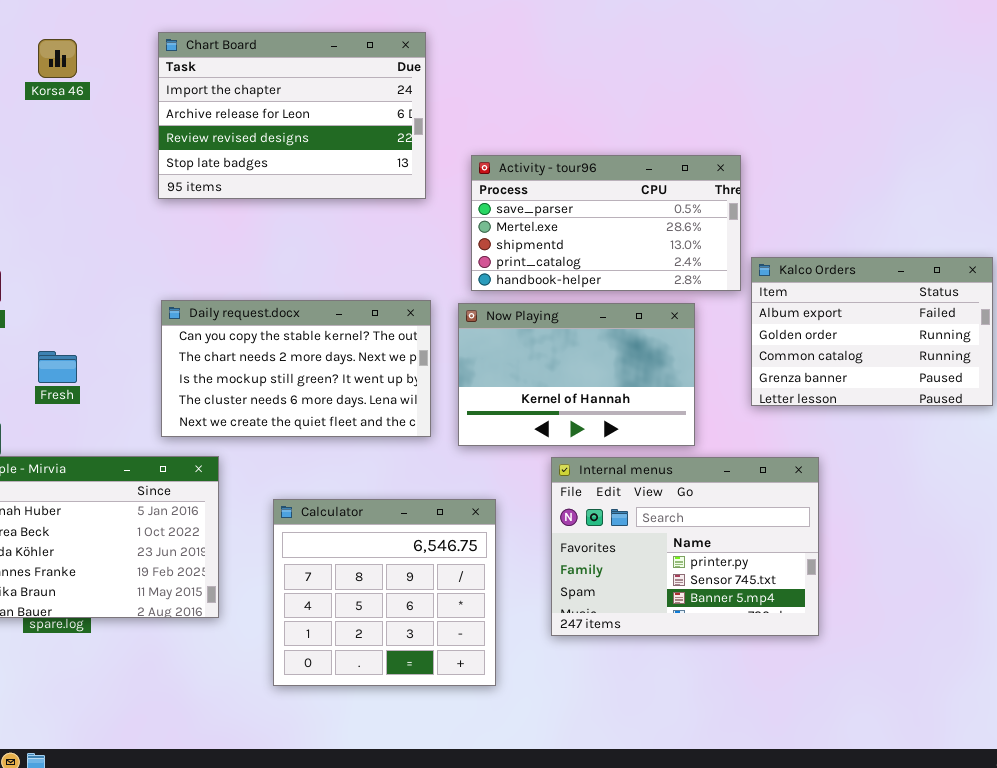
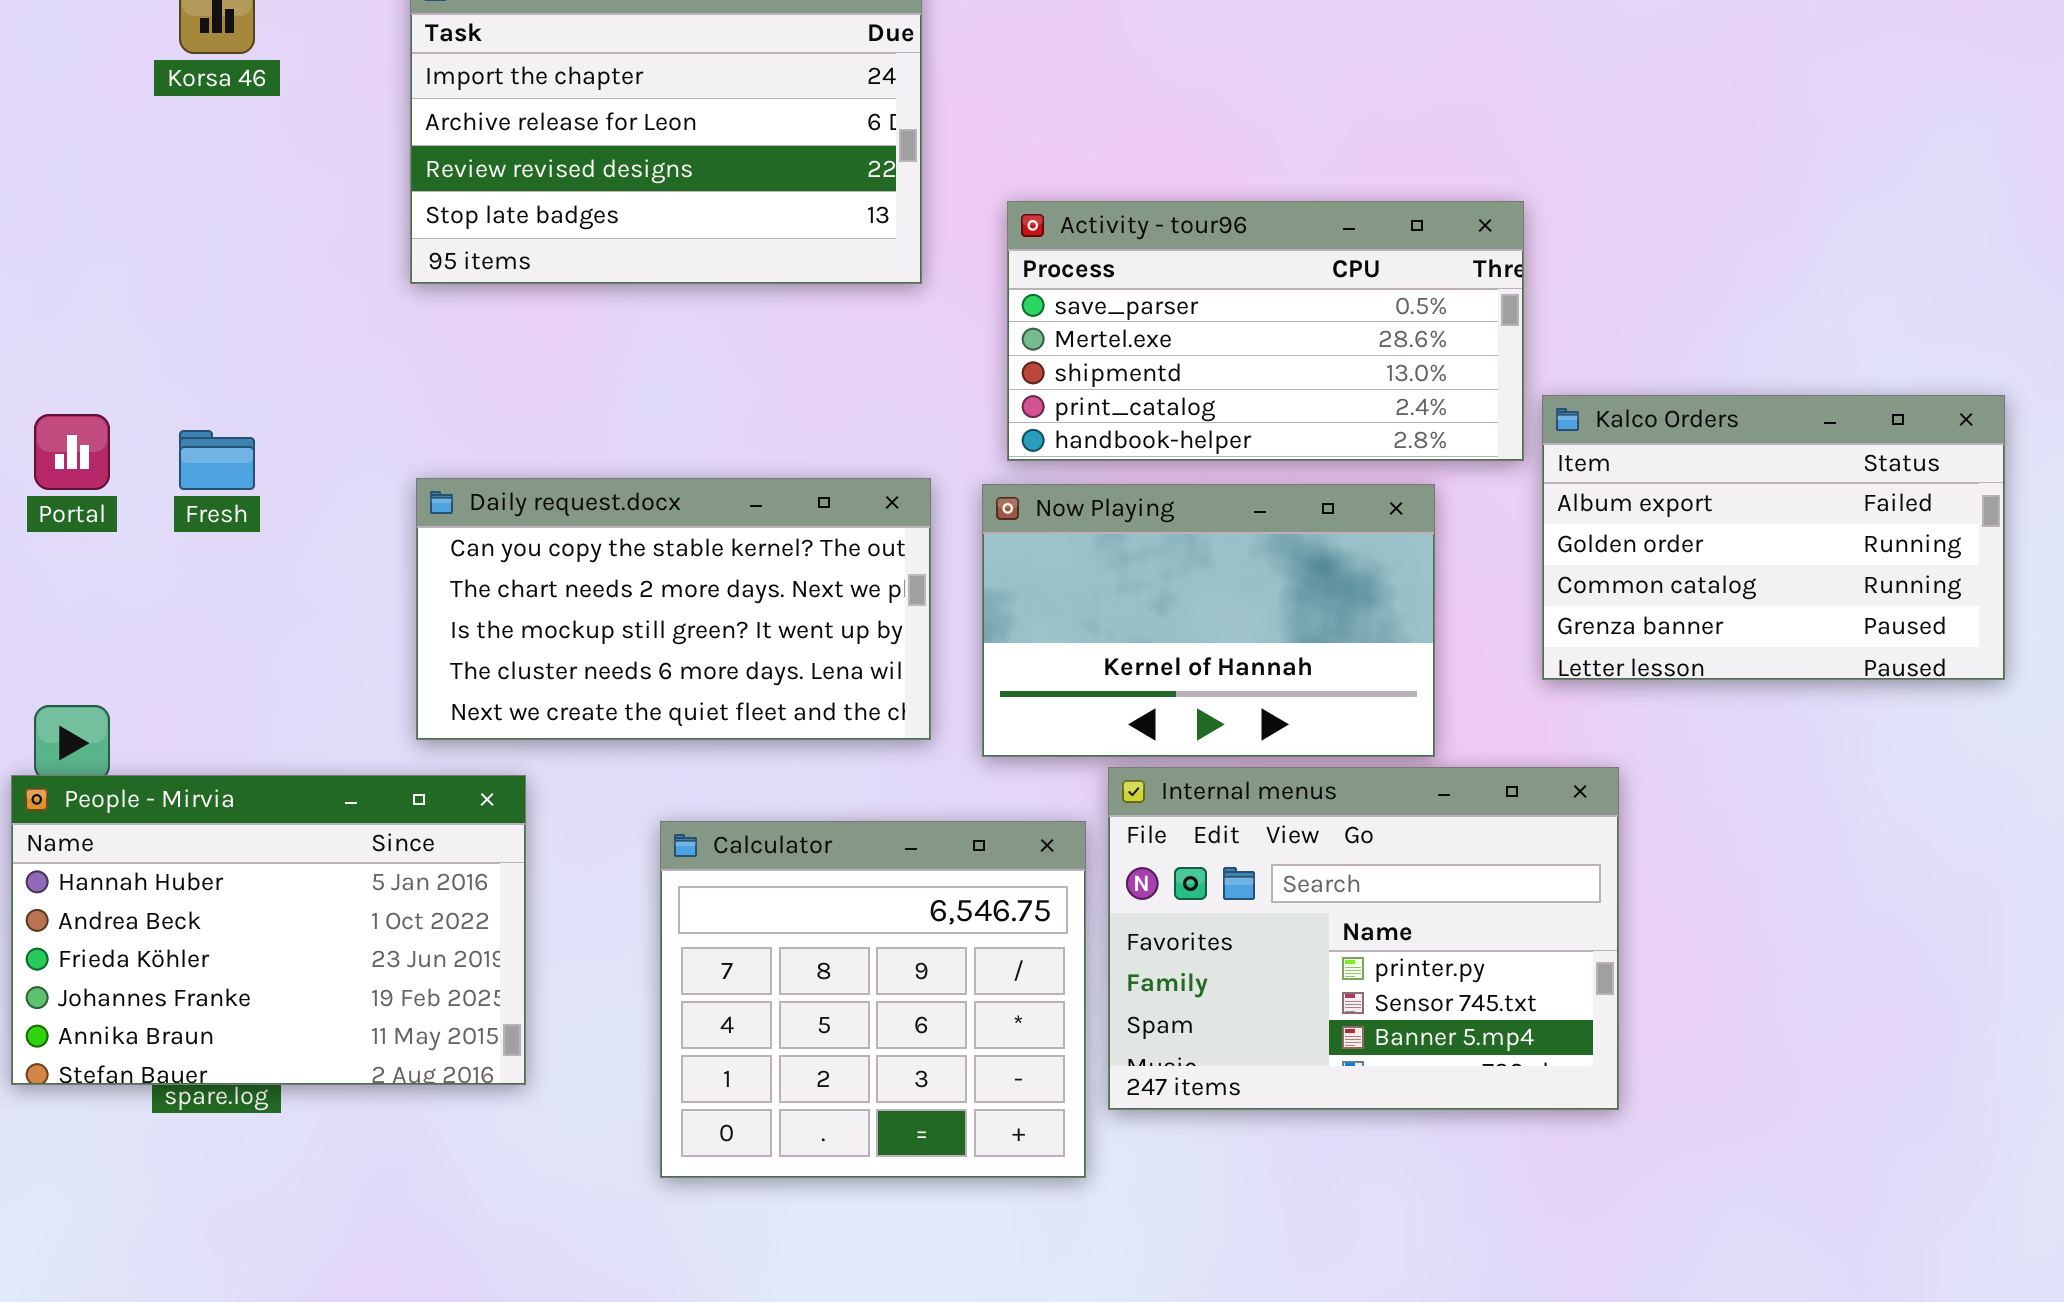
Fresh: [38,351,77,383] -> [179,430,255,490], moved
Internal menus: [551,457,819,636] -> [1108,767,1619,1110], moved
Calculator: [273,499,496,686] -> [660,821,1086,1178], moved

